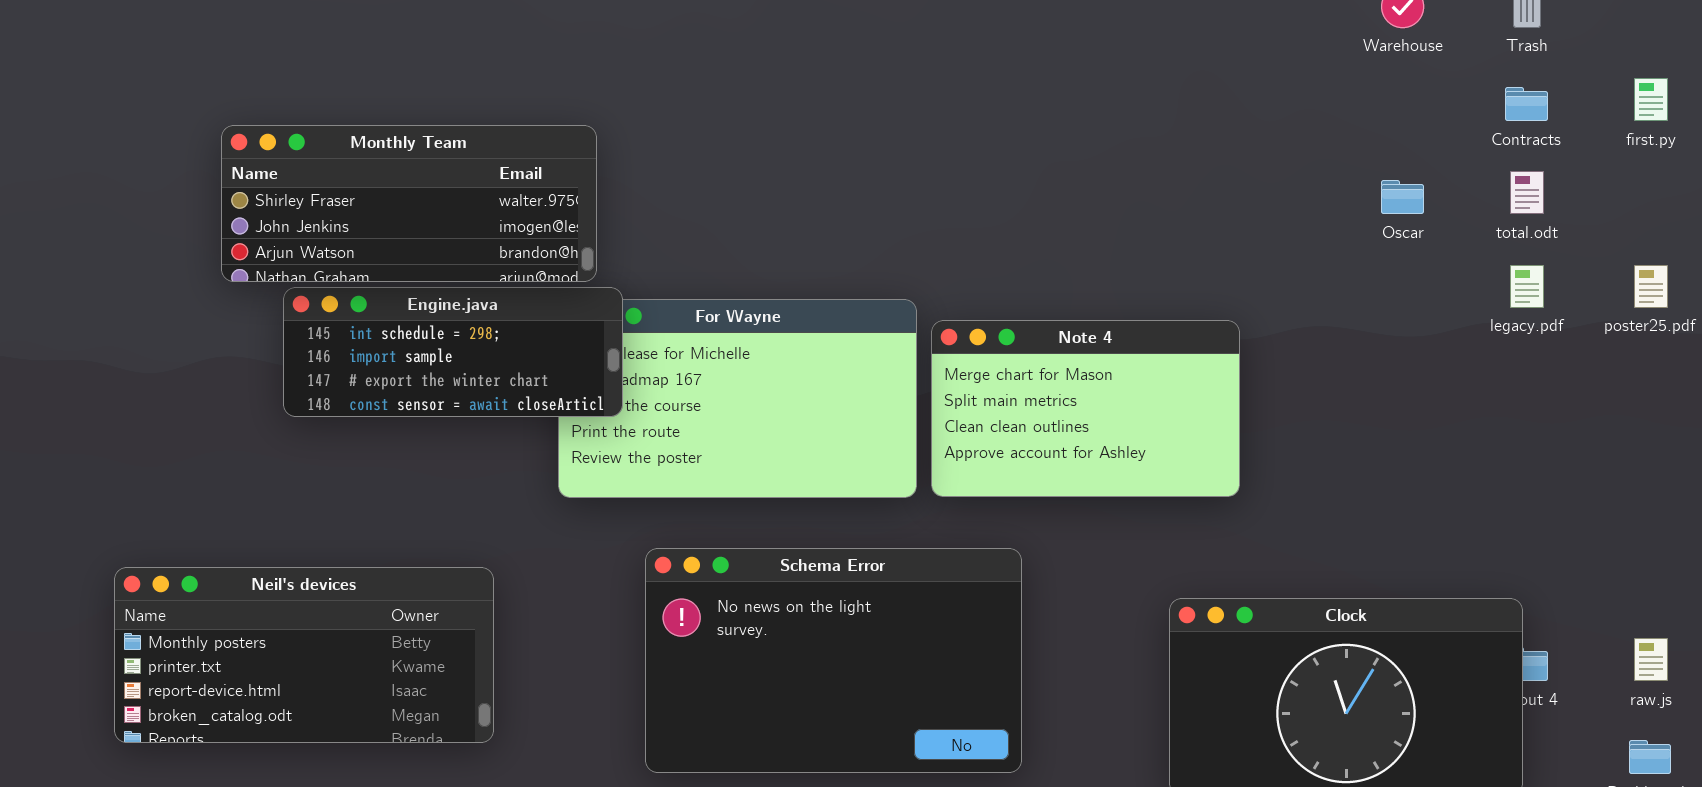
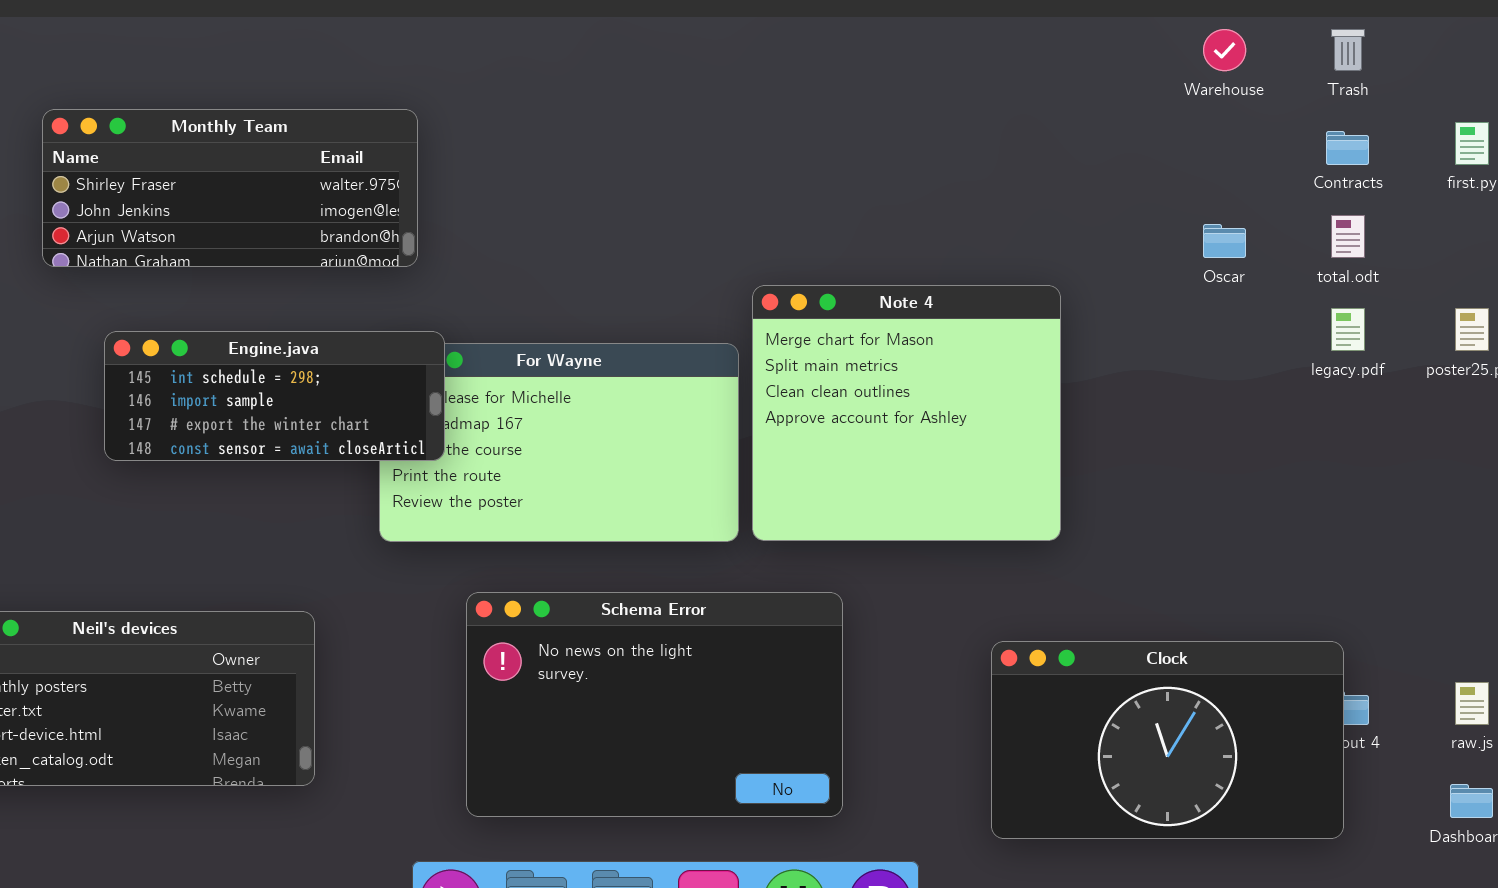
Monthly Team: [221,125,597,282] -> [42,109,418,267], moved
Note 4: [931,320,1240,497] -> [752,285,1061,541], resized

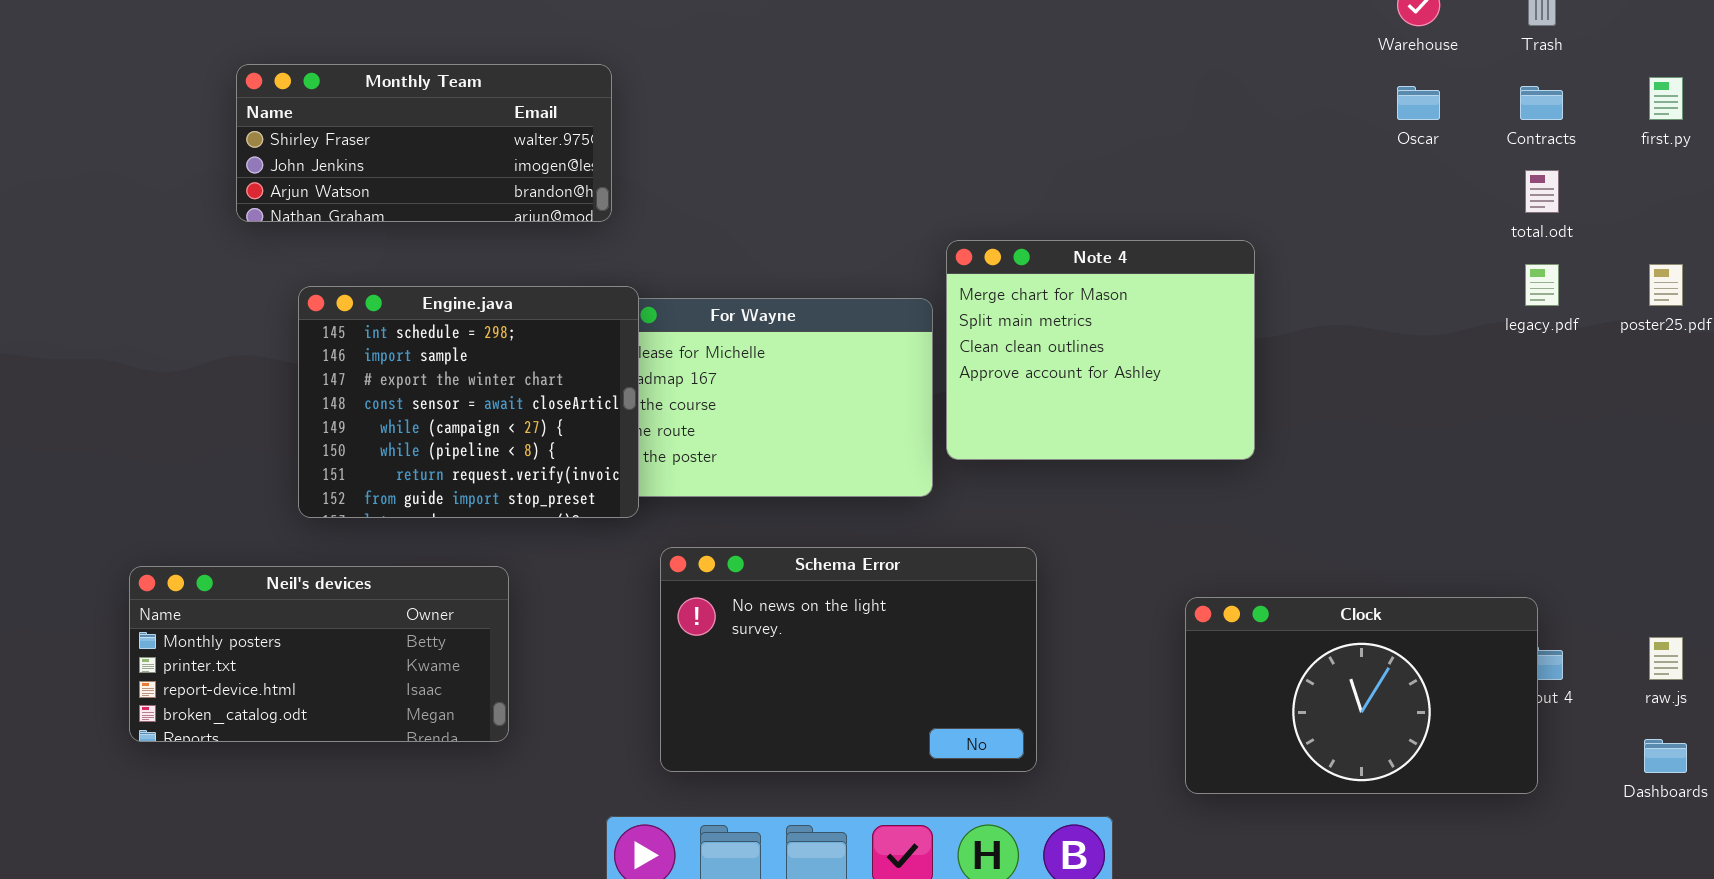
Oscar: [1203,224,1246,258] -> [1397,86,1440,120], moved
Note 4: [752,285,1061,541] -> [946,240,1255,460], resized
Engine.java: [104,331,445,461] -> [298,286,639,518], resized

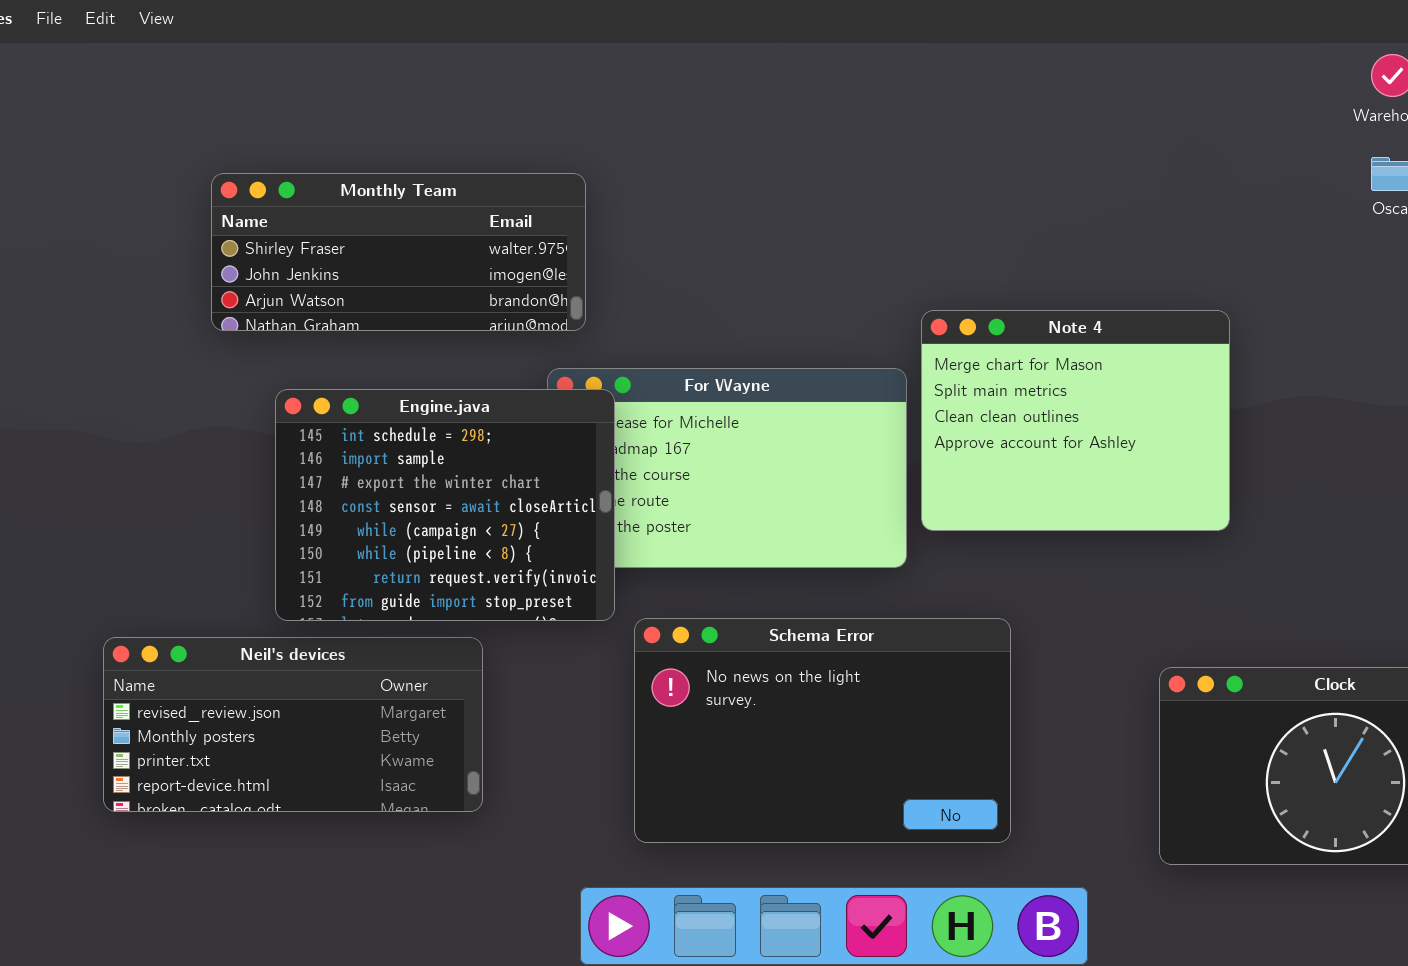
Monthly Team: [236,64,612,222] -> [211,173,586,331], moved
Engine.java: [298,286,639,518] -> [275,389,615,621], moved
Neil's devices: [129,566,509,742] -> [103,637,483,812], scrolled up 1 row

